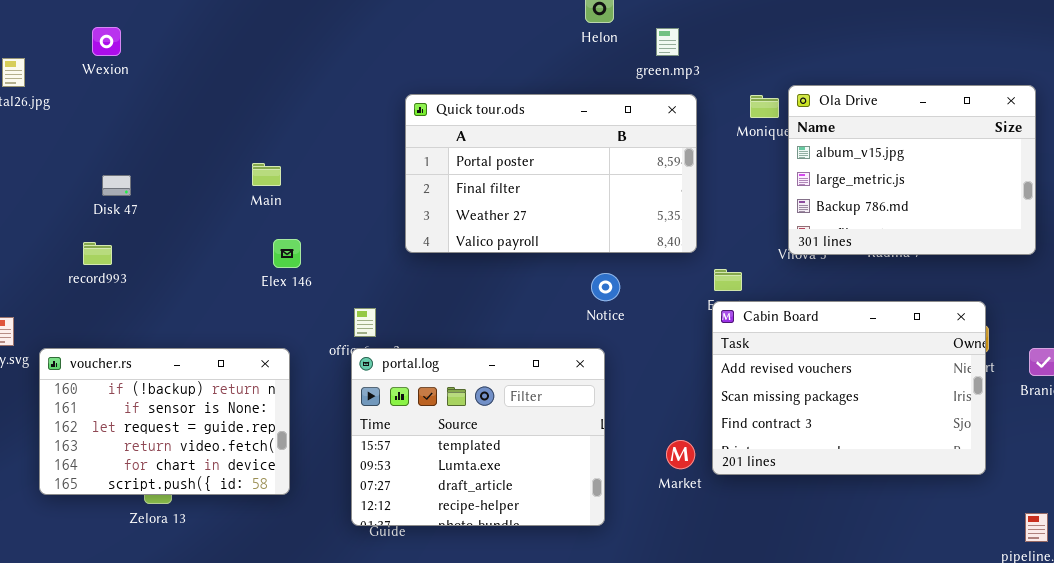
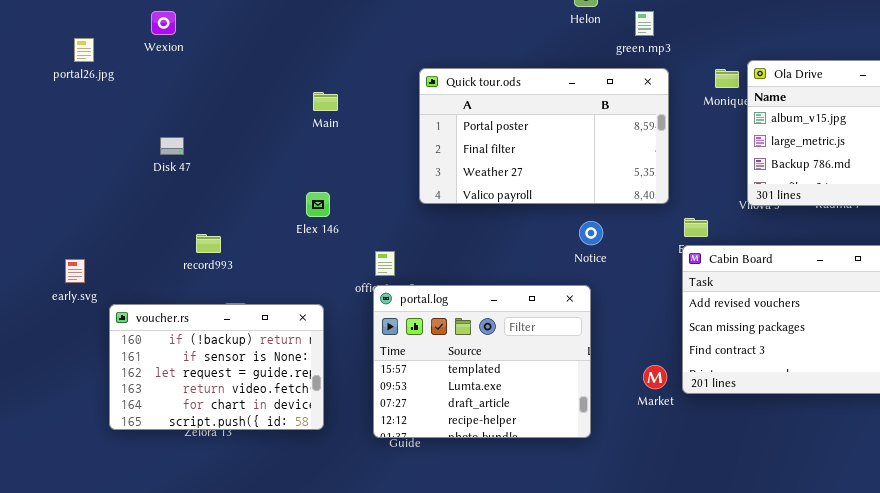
Main: [252,163,281,186] -> [313,92,338,111], moved
record993: [83,242,112,265] -> [196,234,221,253], moved
voucher.rs: [39,348,290,495] -> [109,304,324,430], moved

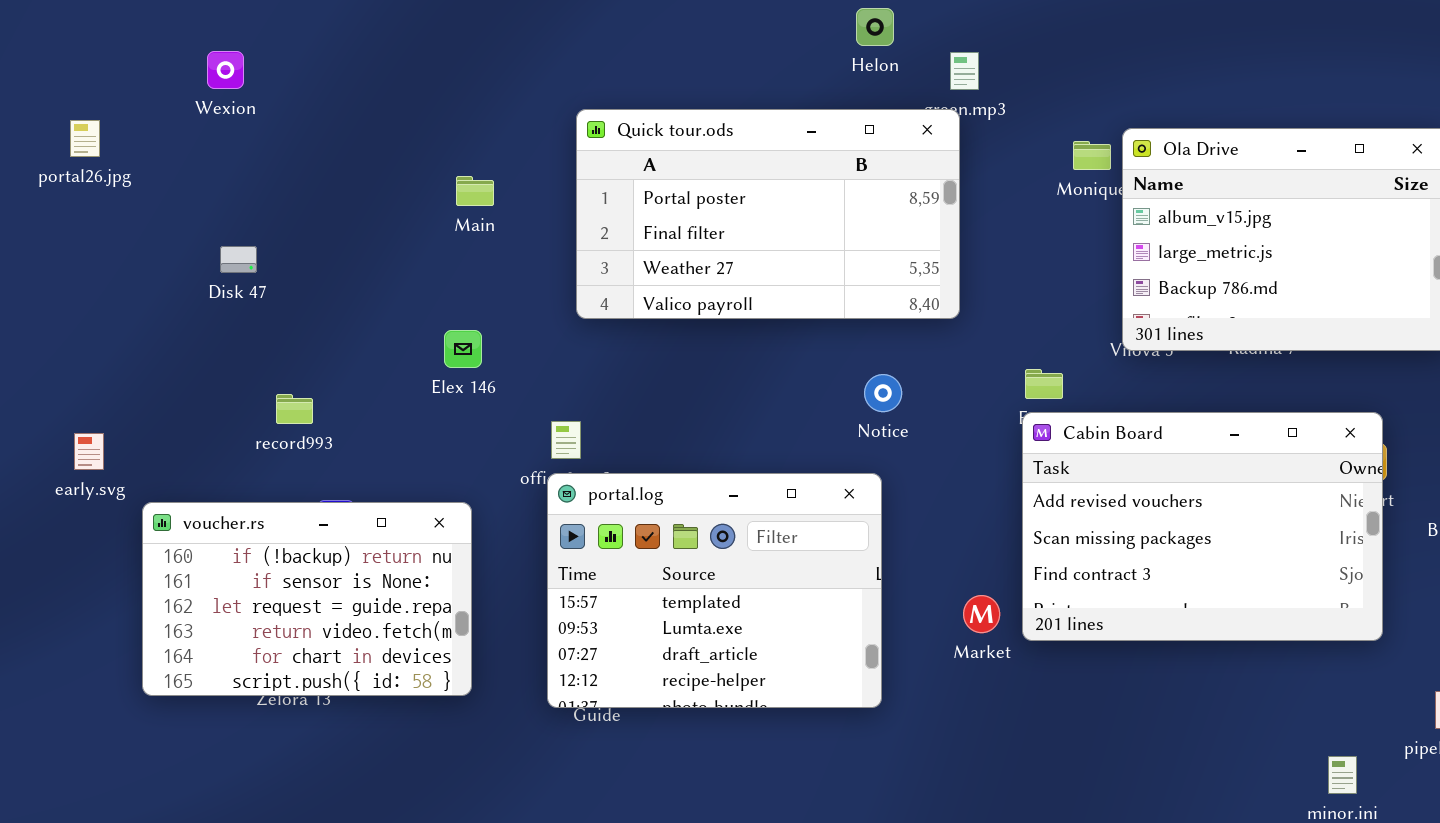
portal26.jpg: [74,38,94,62] -> [70,120,100,157], moved
Quick tour.ods: [419,68,669,204] -> [576,109,960,319], moved

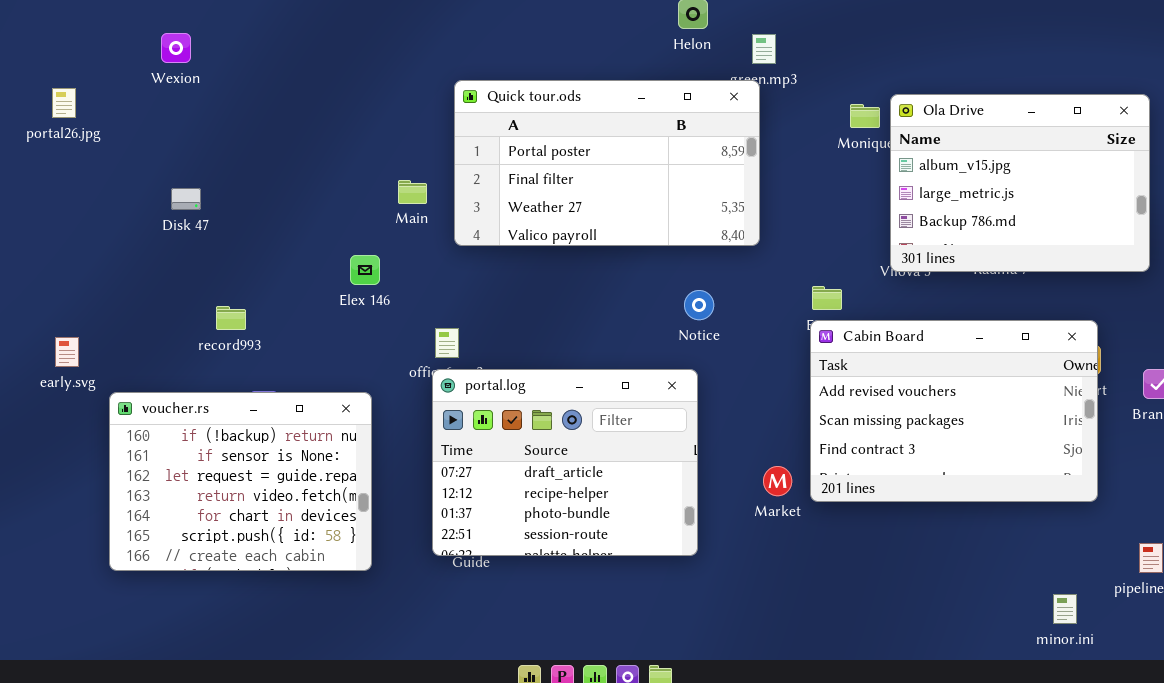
Main: [456,176,494,206] -> [398,180,427,204], moved
portal.log: [547,473,882,708] -> [432,369,698,556], scrolled down 2 rows
voucher.rs: [142,502,472,696] -> [109,392,372,571], resized

